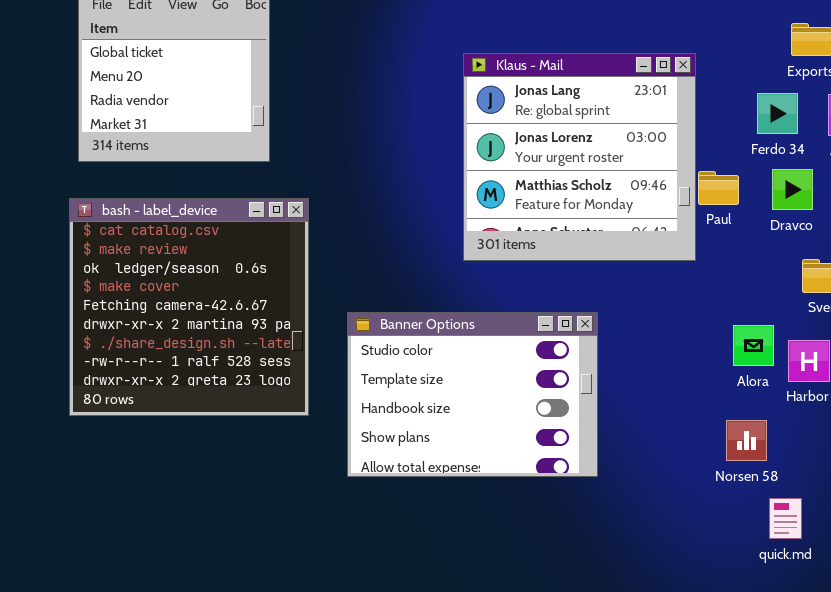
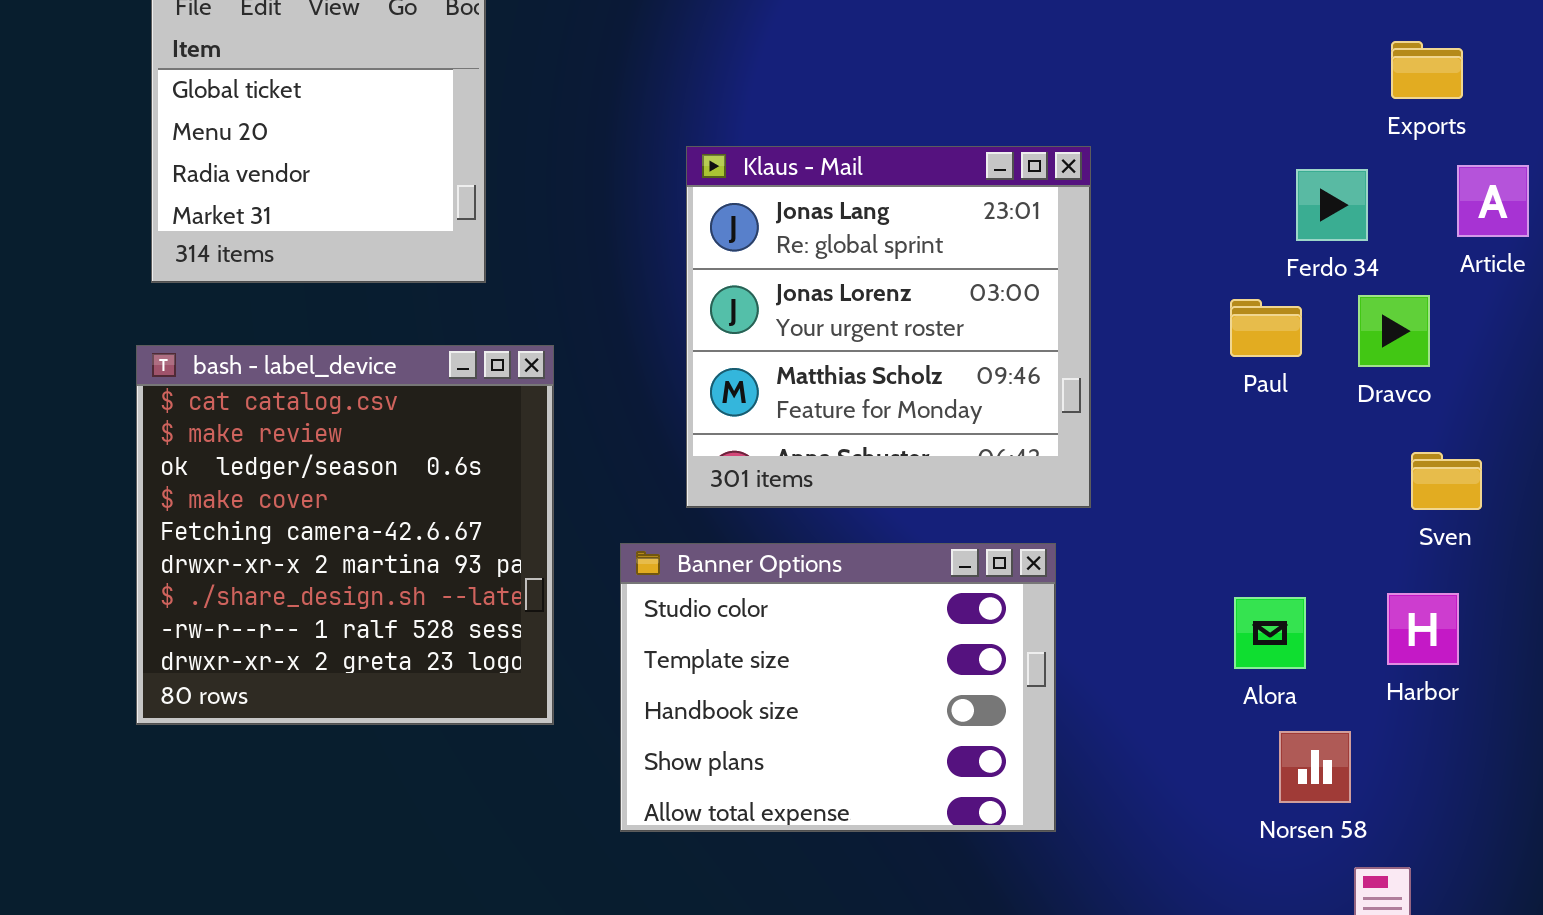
Klaus - Mail: [463,53,696,261] -> [686,146,1091,508], moved
Ferdo 34: [757,93,798,134] -> [1296,169,1368,241], moved
Alora: [733,325,774,366] -> [1234,597,1306,669], moved

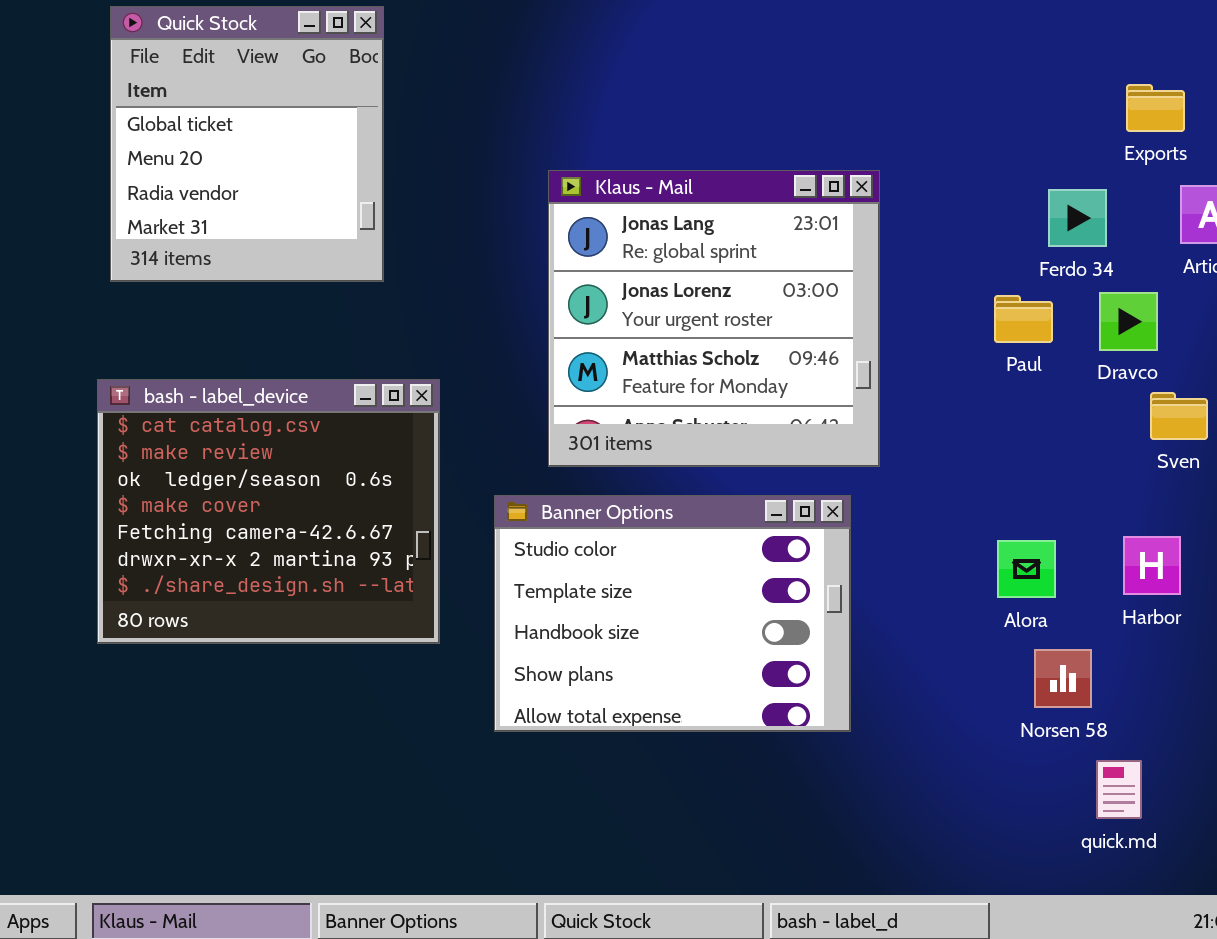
bash - label_device: [136,345,554,725] -> [97,379,440,644], resized
Sven: [1411,452,1482,510] -> [1150,392,1208,440], moved

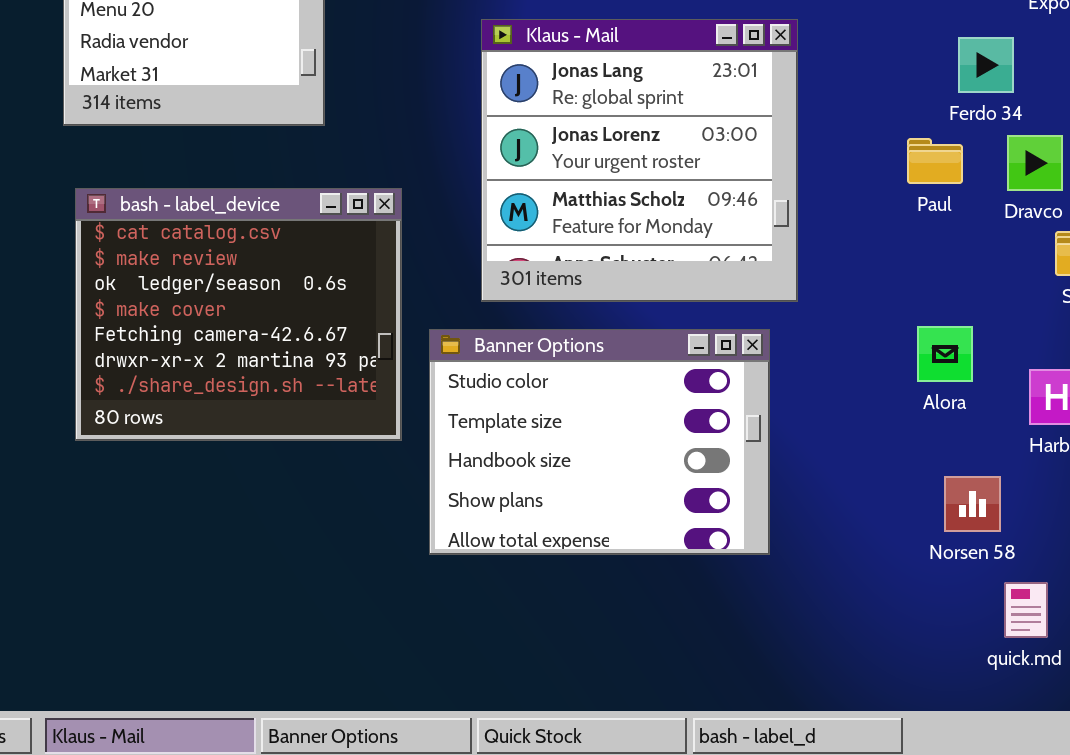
bash - label_device: [97,379,440,644] -> [75,188,402,441], moved
Alora: [997,540,1056,598] -> [917,326,973,382], moved

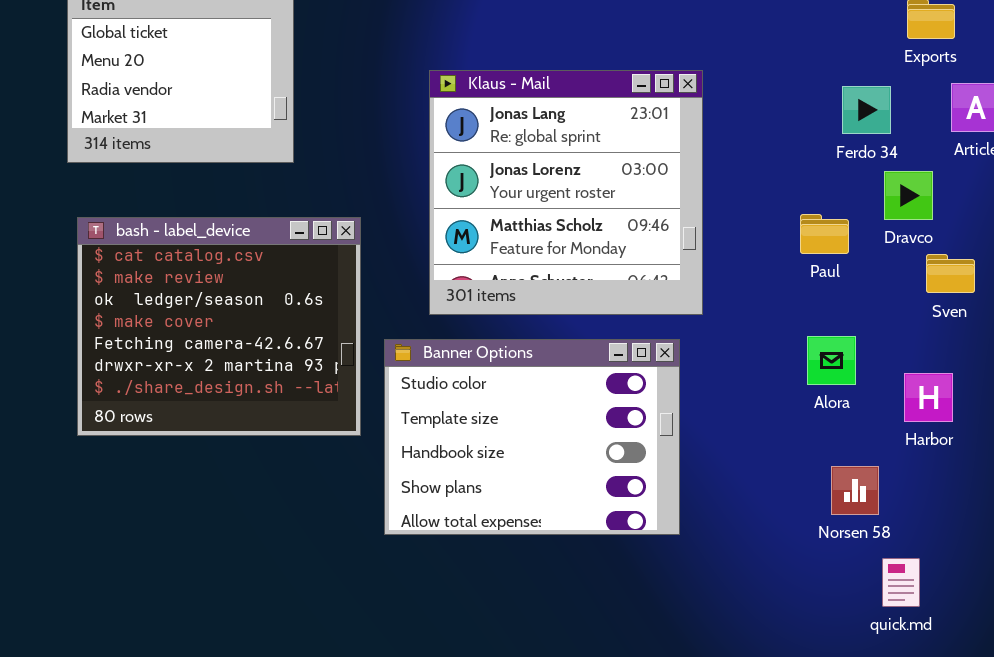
Paul: [907,138,963,184] -> [800,214,849,254], moved

